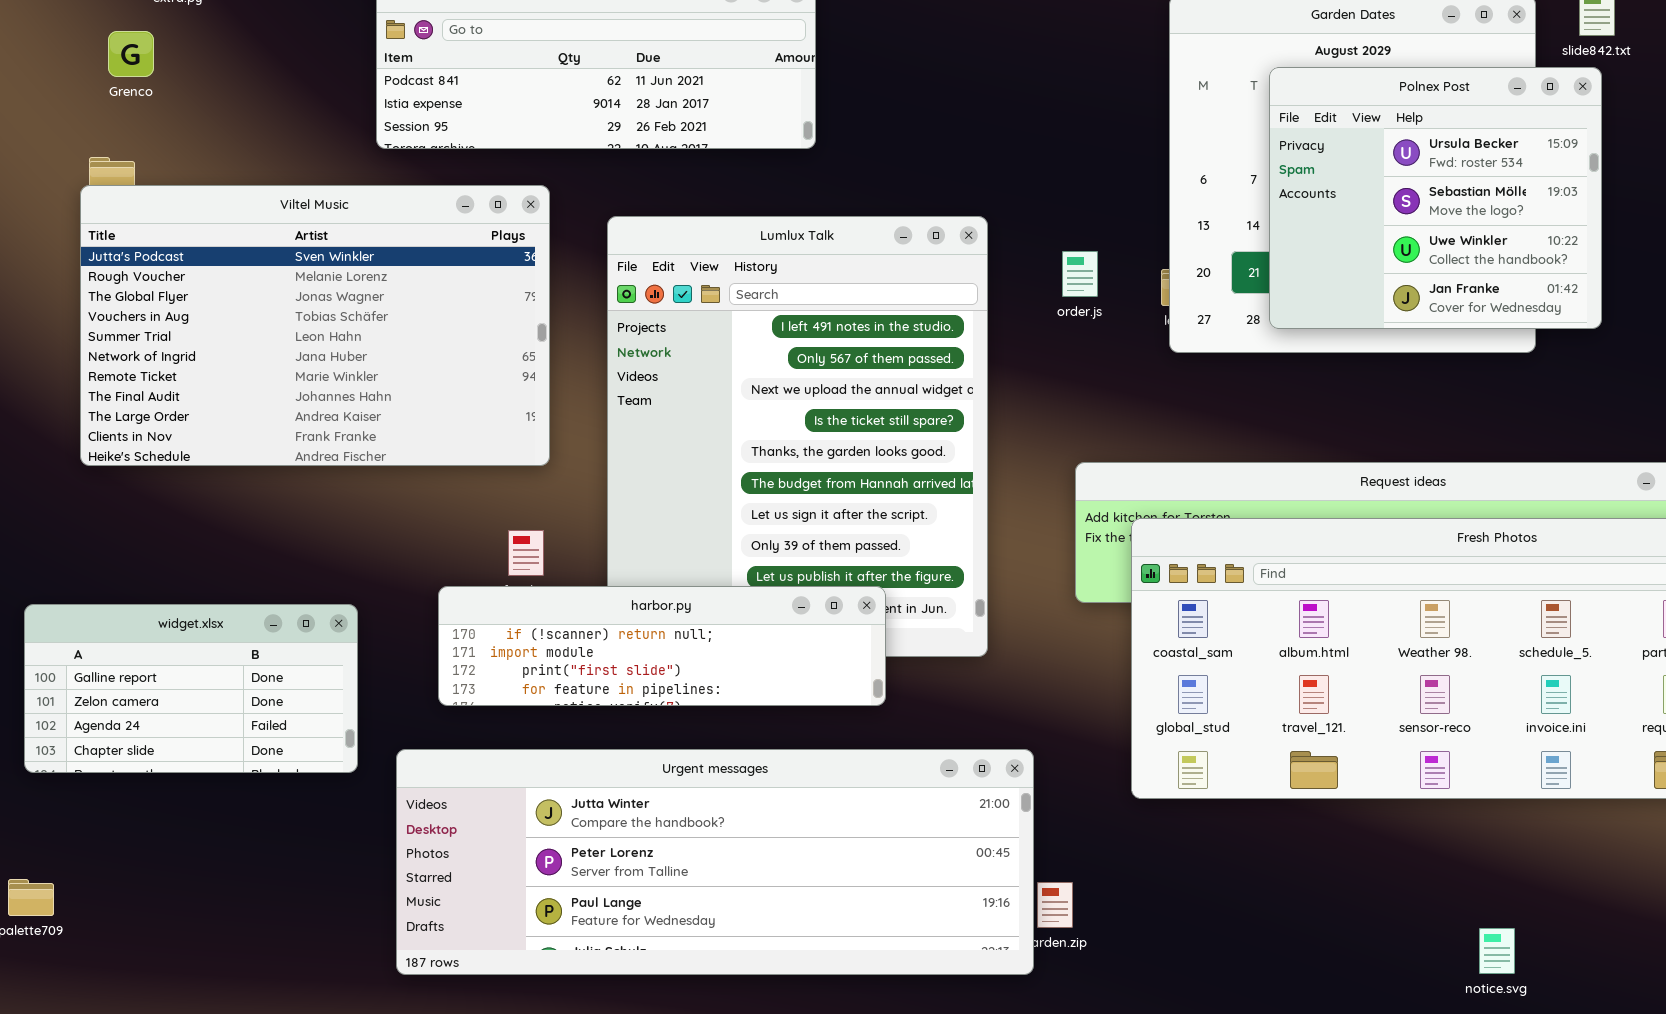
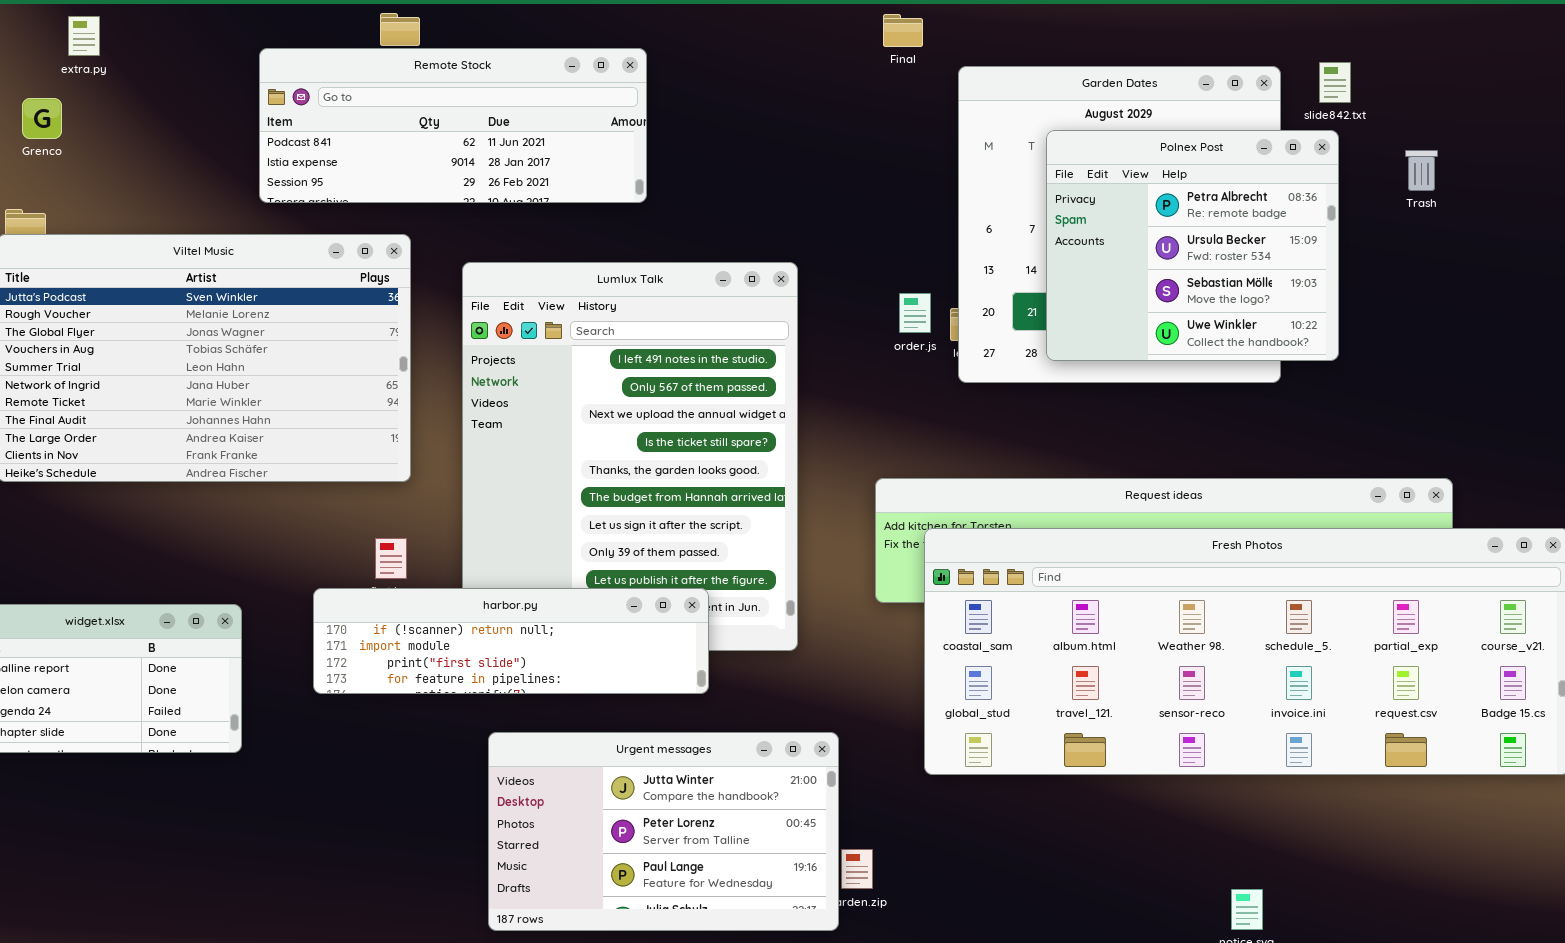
Polnex Post: [1269,67,1602,329] -> [1046,130,1339,361], scrolled up 1 row
order.js: [1062,251,1098,297] -> [899,293,931,333], moved
Urgent messages: [396,749,1034,975] -> [488,732,839,931], resized

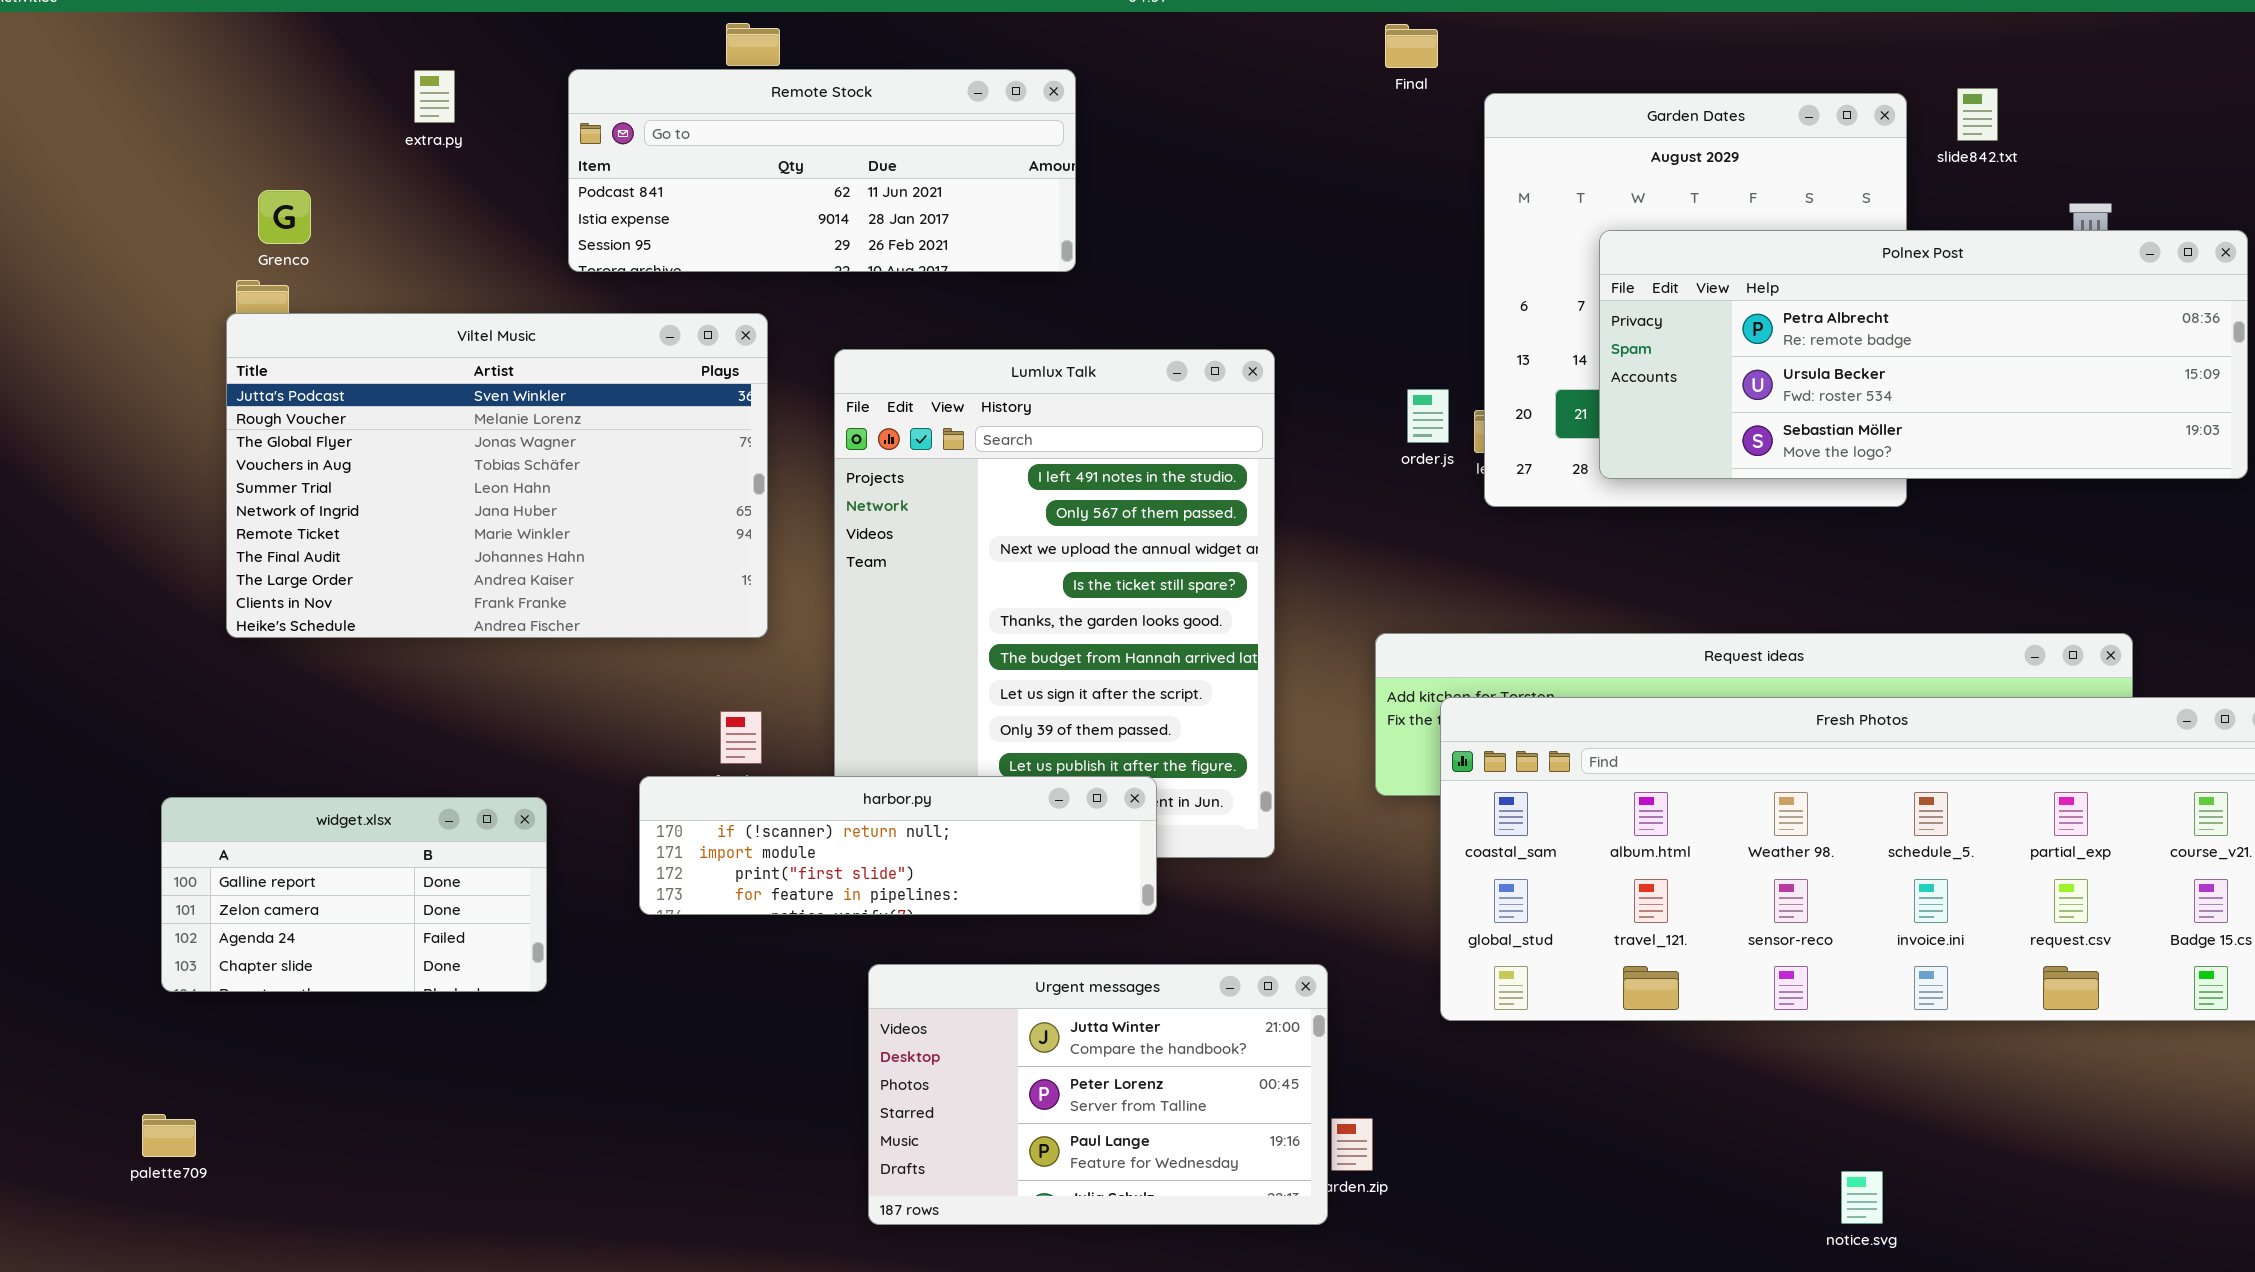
extra.py: [68,16,100,56] -> [414,70,455,123], moved
Grenco: [22,98,62,139] -> [258,190,311,244], moved
Polnex Post: [1046,130,1339,361] -> [1599,230,2248,479], resized

